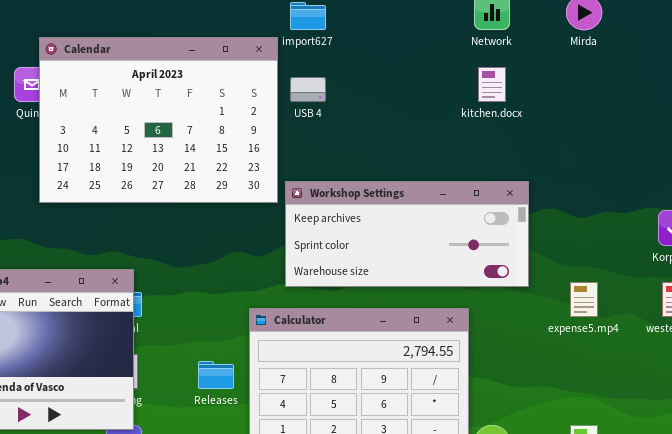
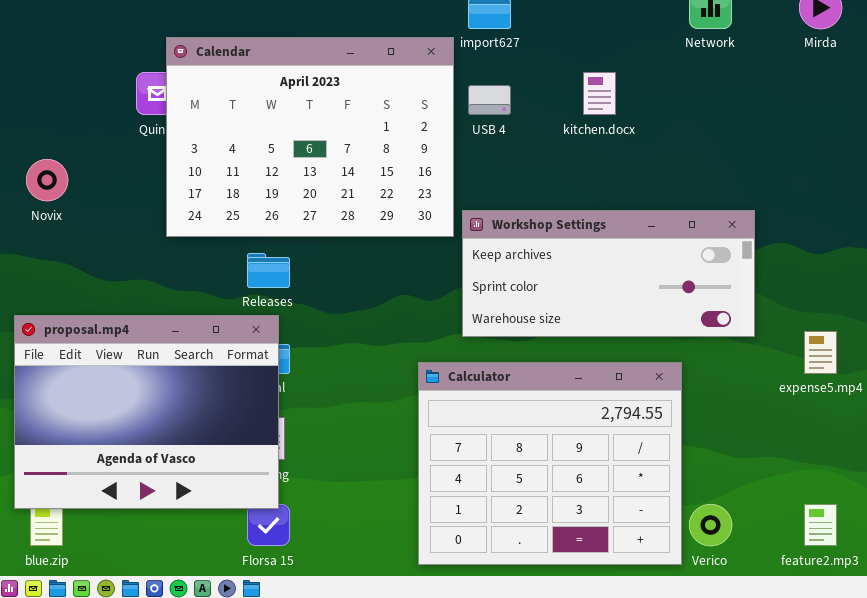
kitchen.docx: [478,67,506,102] -> [583,72,616,115], moved
Releases: [198,361,234,389] -> [247,253,290,288], moved

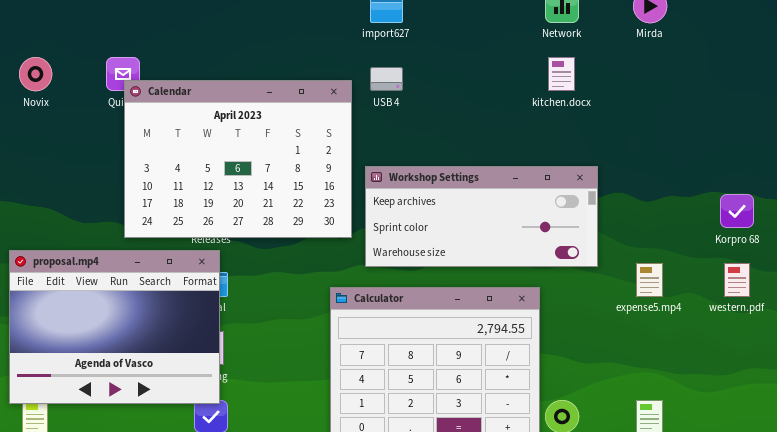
Calendar: [166,37,454,237] -> [124,80,352,238], moved
kitchen.docx: [583,72,616,115] -> [548,57,575,91], moved
Novix: [26,159,68,201] -> [19,57,52,91], moved

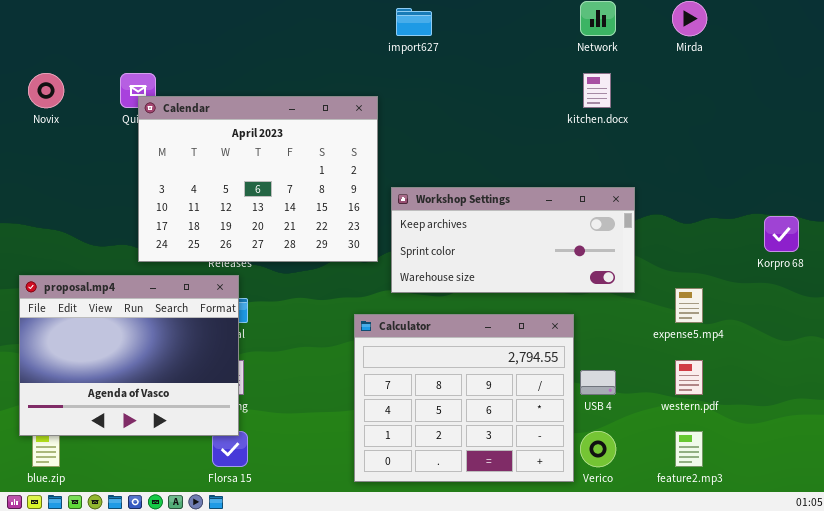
USB 4: [370,67,403,91] -> [580,370,616,395], moved
western.pdf: [724,263,750,297] -> [675,360,703,395], moved

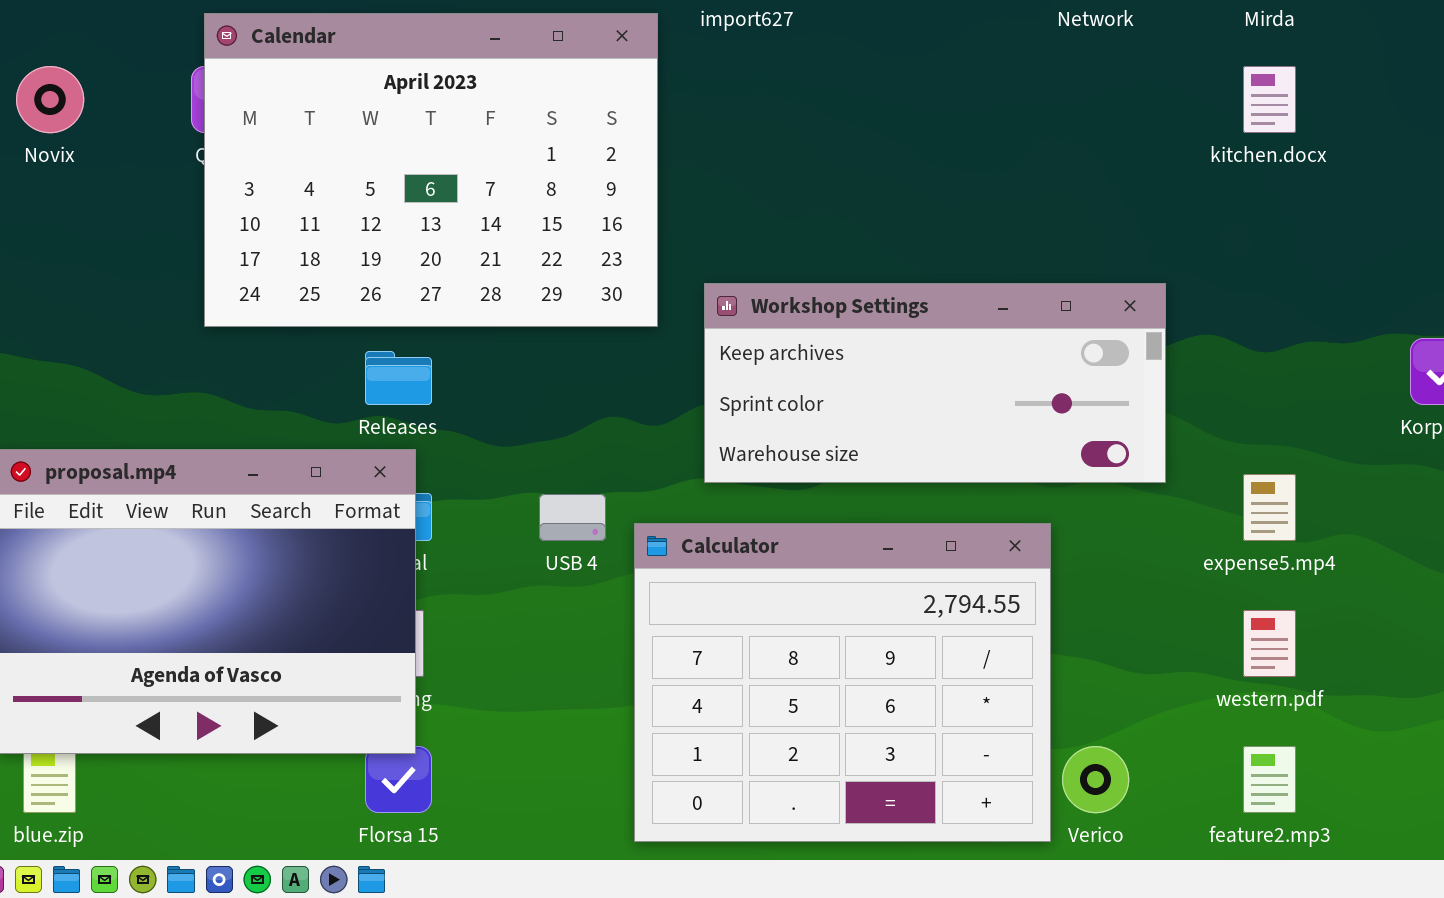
kitchen.docx: [583,73,611,108] -> [1243,66,1296,133], moved
Calendar: [138,96,378,262] -> [204,13,658,327], moved
USB 4: [580,370,616,395] -> [539,494,606,541], moved

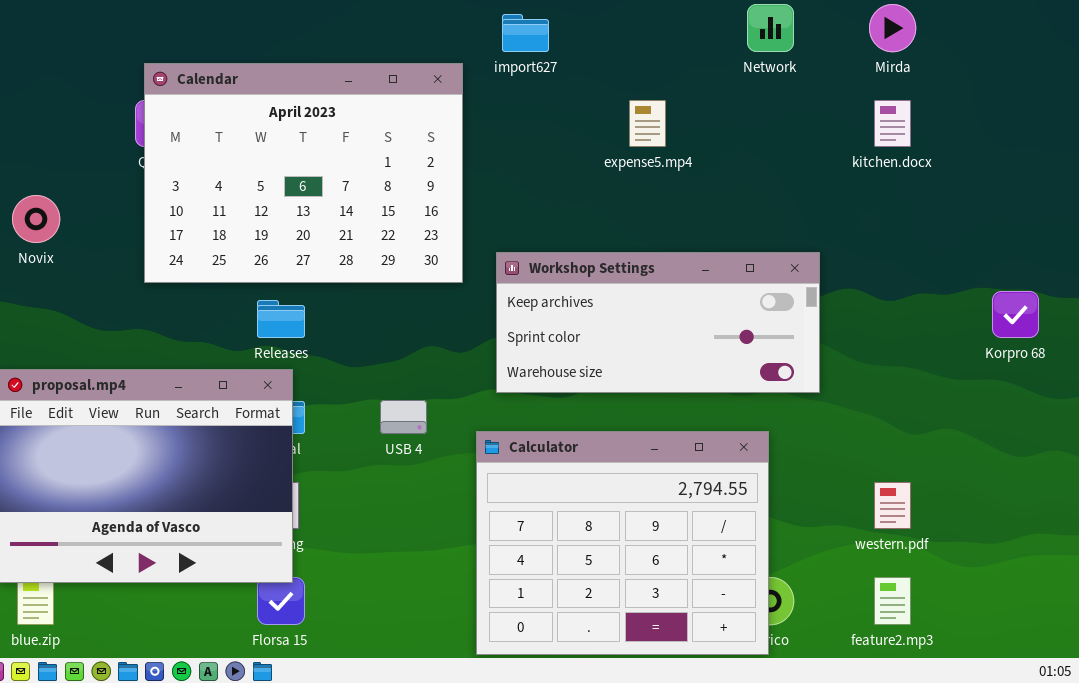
Novix: [16,66,84,133] -> [12,195,60,243], moved
expense5.mp4: [1243,474,1296,541] -> [629,100,666,147], moved
Calculator: [634,523,1051,842] -> [476,431,769,655], moved

